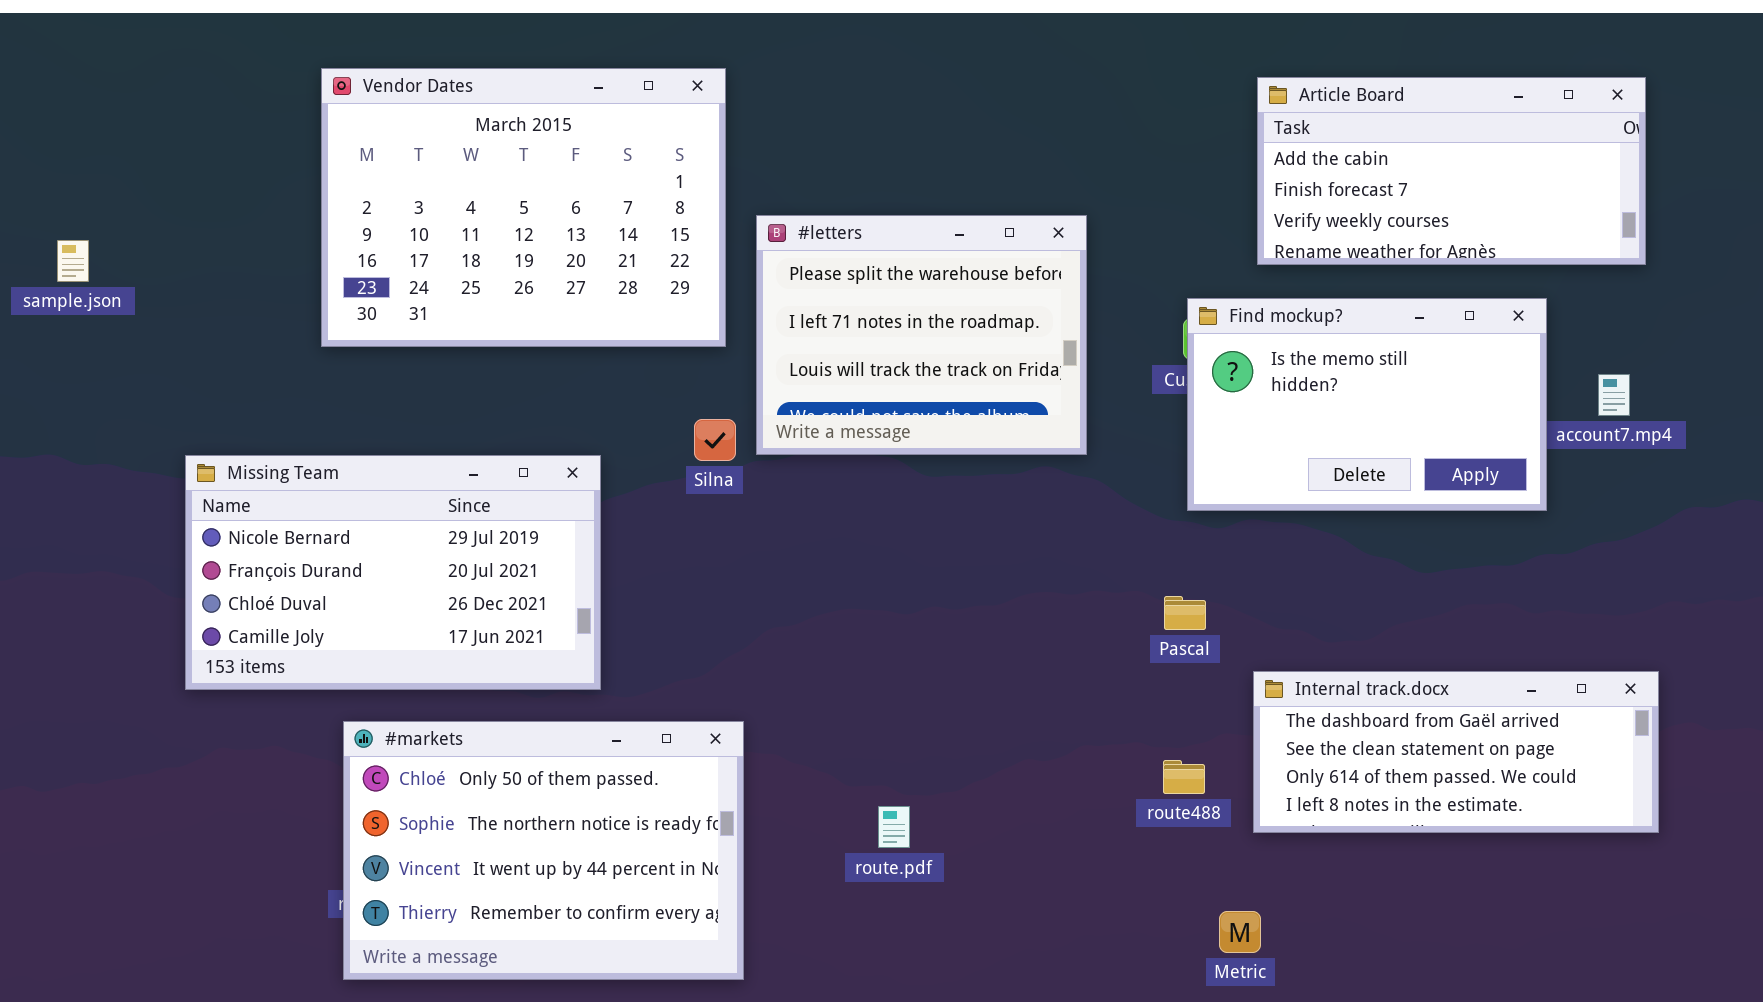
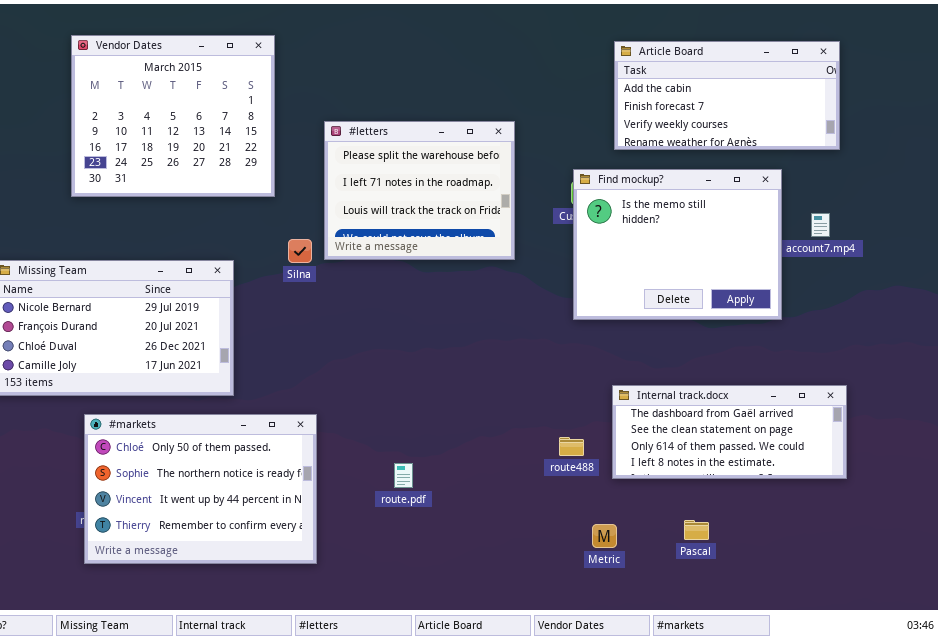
Vendor Dates: [321,68,726,347] -> [71,35,275,197], resized
Find mockup?: [1187,298,1547,511] -> [573,169,782,320], resized
Pascal: [1164,596,1206,630] -> [684,520,709,540], moved

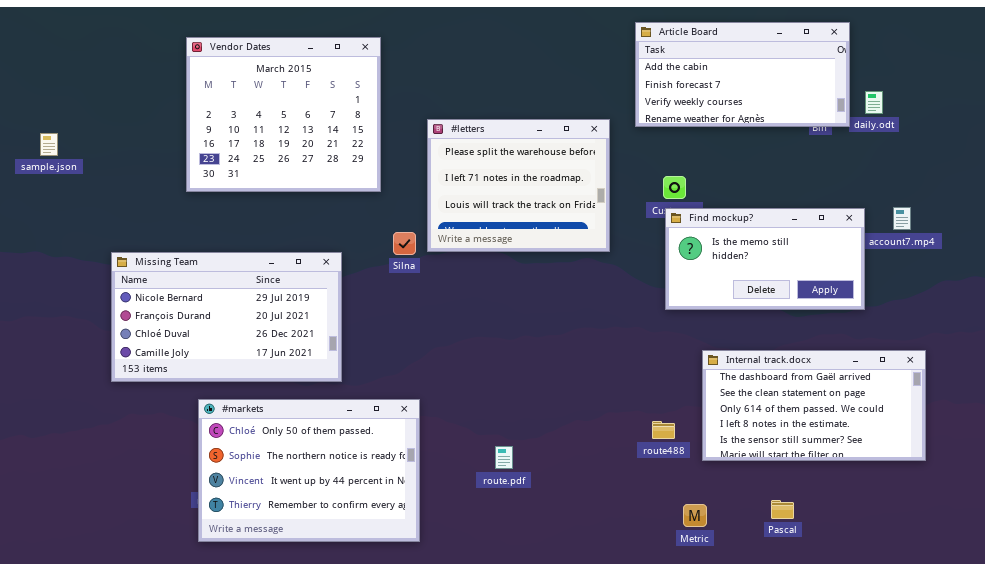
Article Board: [614,41,840,150] -> [635,22,850,127], moved
Find mockup?: [573,169,782,320] -> [665,208,865,310], resized
Internal track.docx: [612,385,847,479] -> [702,350,926,461], resized

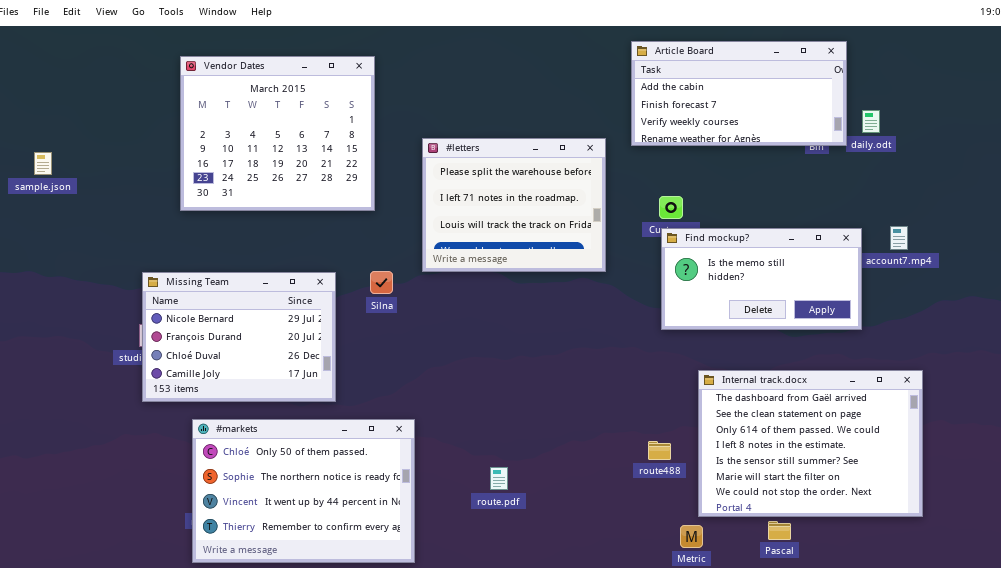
Silna: [393,232,416,255] -> [370,271,393,294], moved
Missing Team: [111,252,342,382] -> [142,272,336,402], resized
Internal track.docx: [702,350,926,461] -> [698,370,923,517], resized

